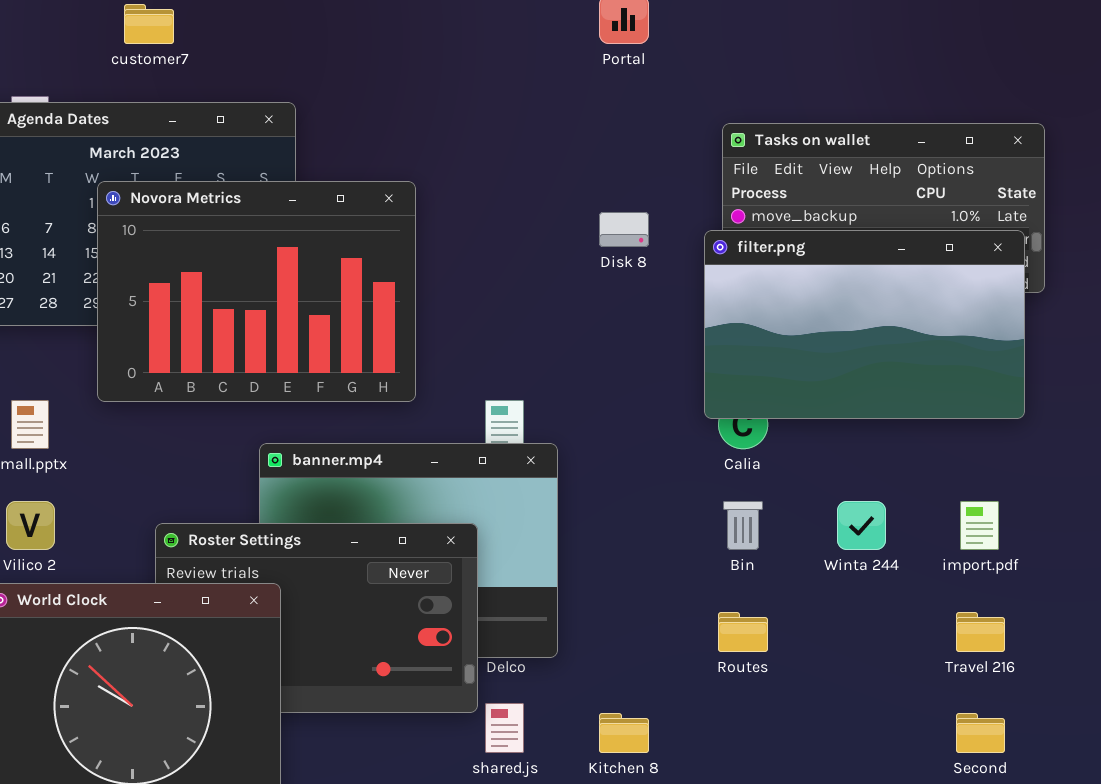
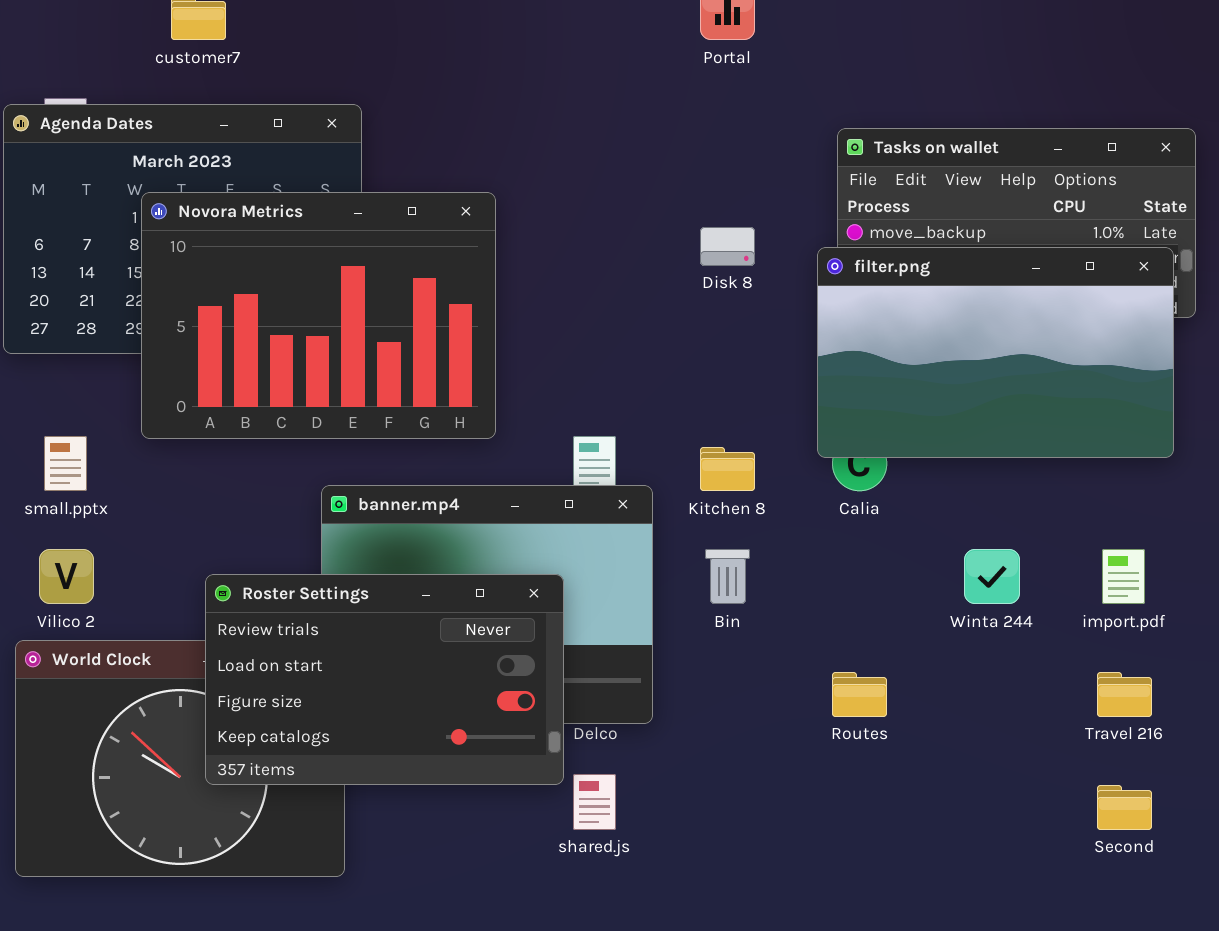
Bin: [723,501,763,550] -> [705,549,750,604], moved
Roster Settings: [155,523,478,713] -> [205,574,564,785], raised
Kitchen 8: [599,713,649,753] -> [700,447,755,491], moved

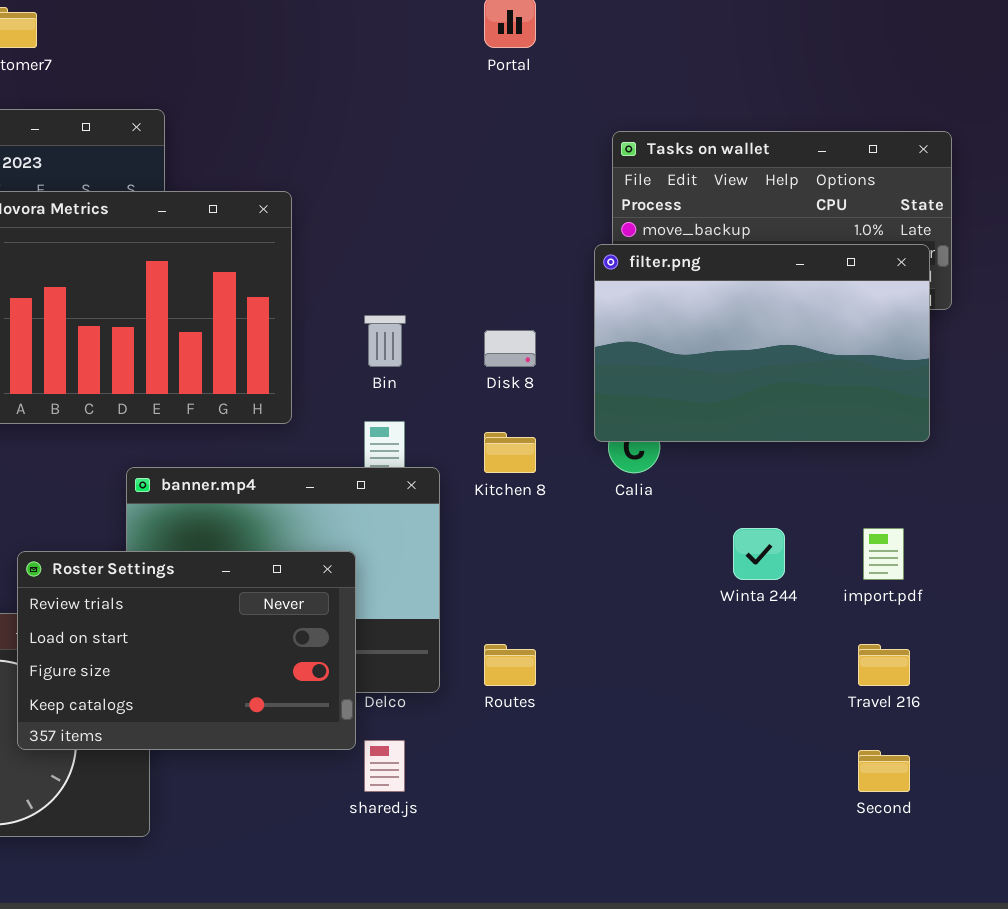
Disk 8: [700,227,755,266] -> [484,330,536,367], moved
Bin: [705,549,750,604] -> [364,315,406,367], moved
Routes: [832,672,887,717] -> [484,644,536,686], moved

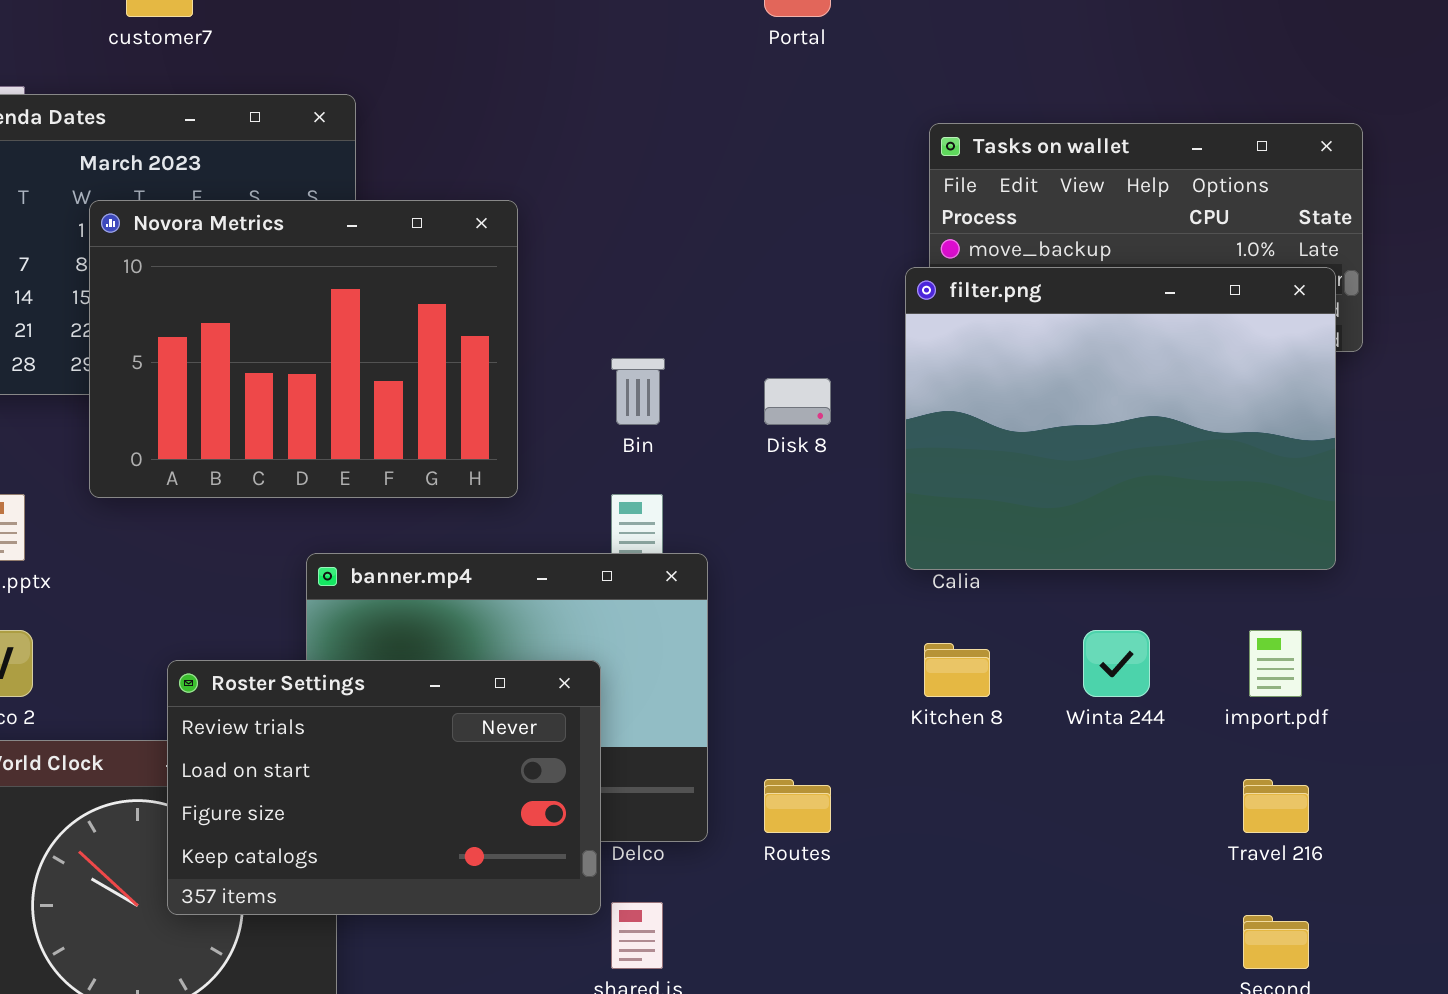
filter.png: [594,244,930,442] -> [905,267,1336,570], resized
Kitchen 8: [484,432,536,473] -> [924,643,990,697], moved

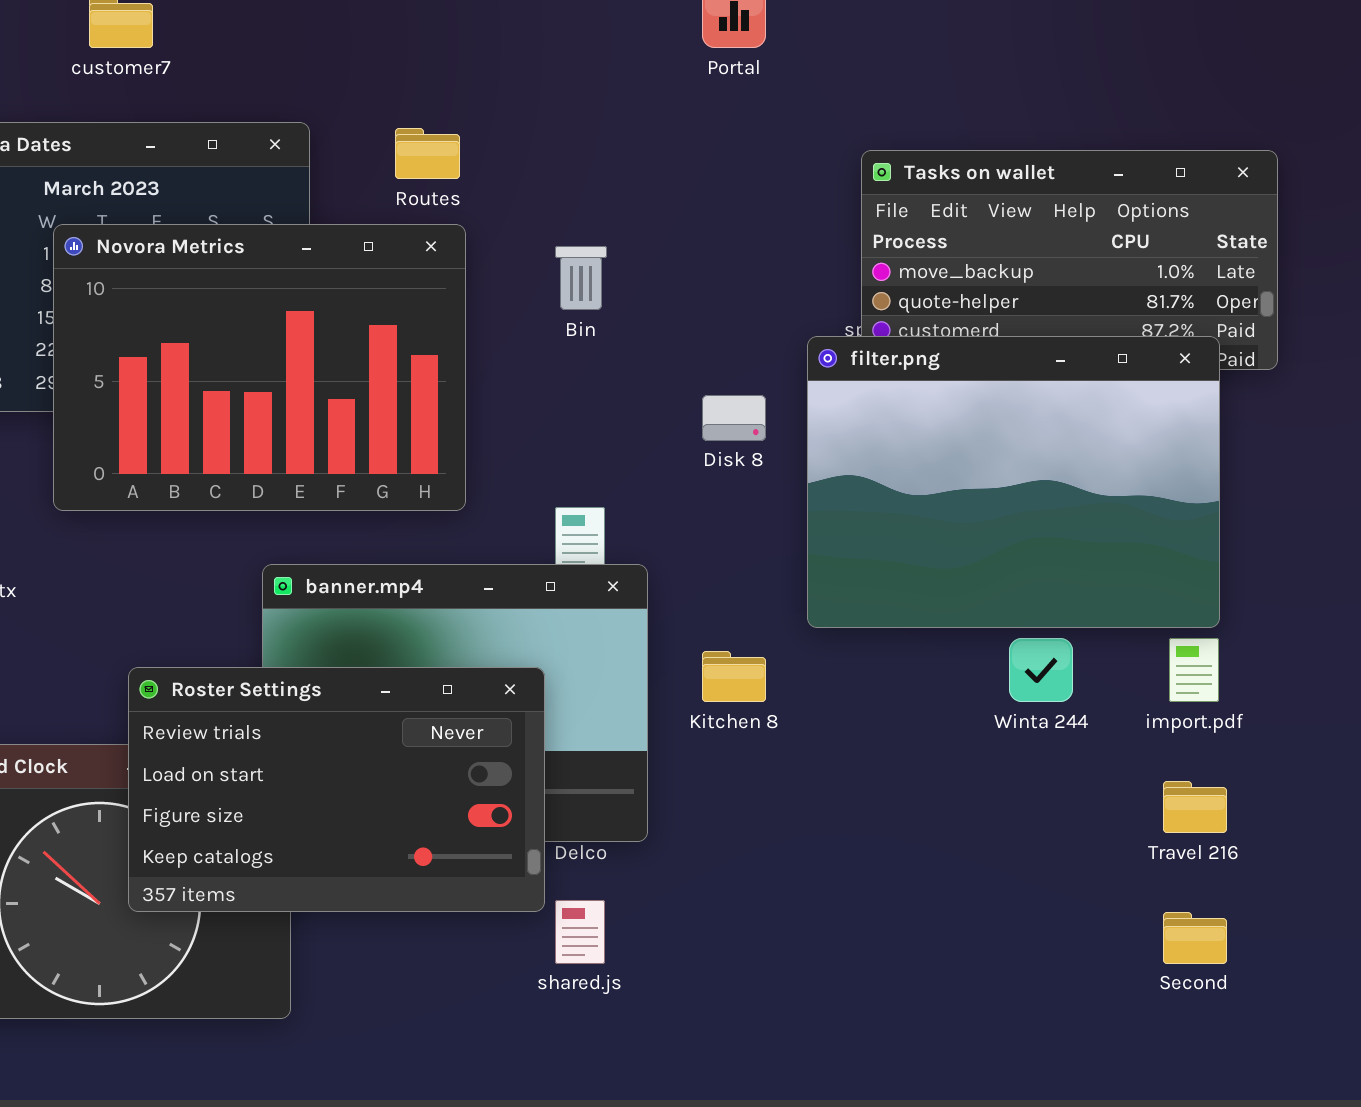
filter.png: [905,267,1336,570] -> [807,336,1220,628], moved
Bin: [611,358,665,425] -> [555,246,607,310], moved
Kitchen 8: [924,643,990,697] -> [702,651,766,702], moved
Routes: [764,779,831,833] -> [395,128,460,179], moved

